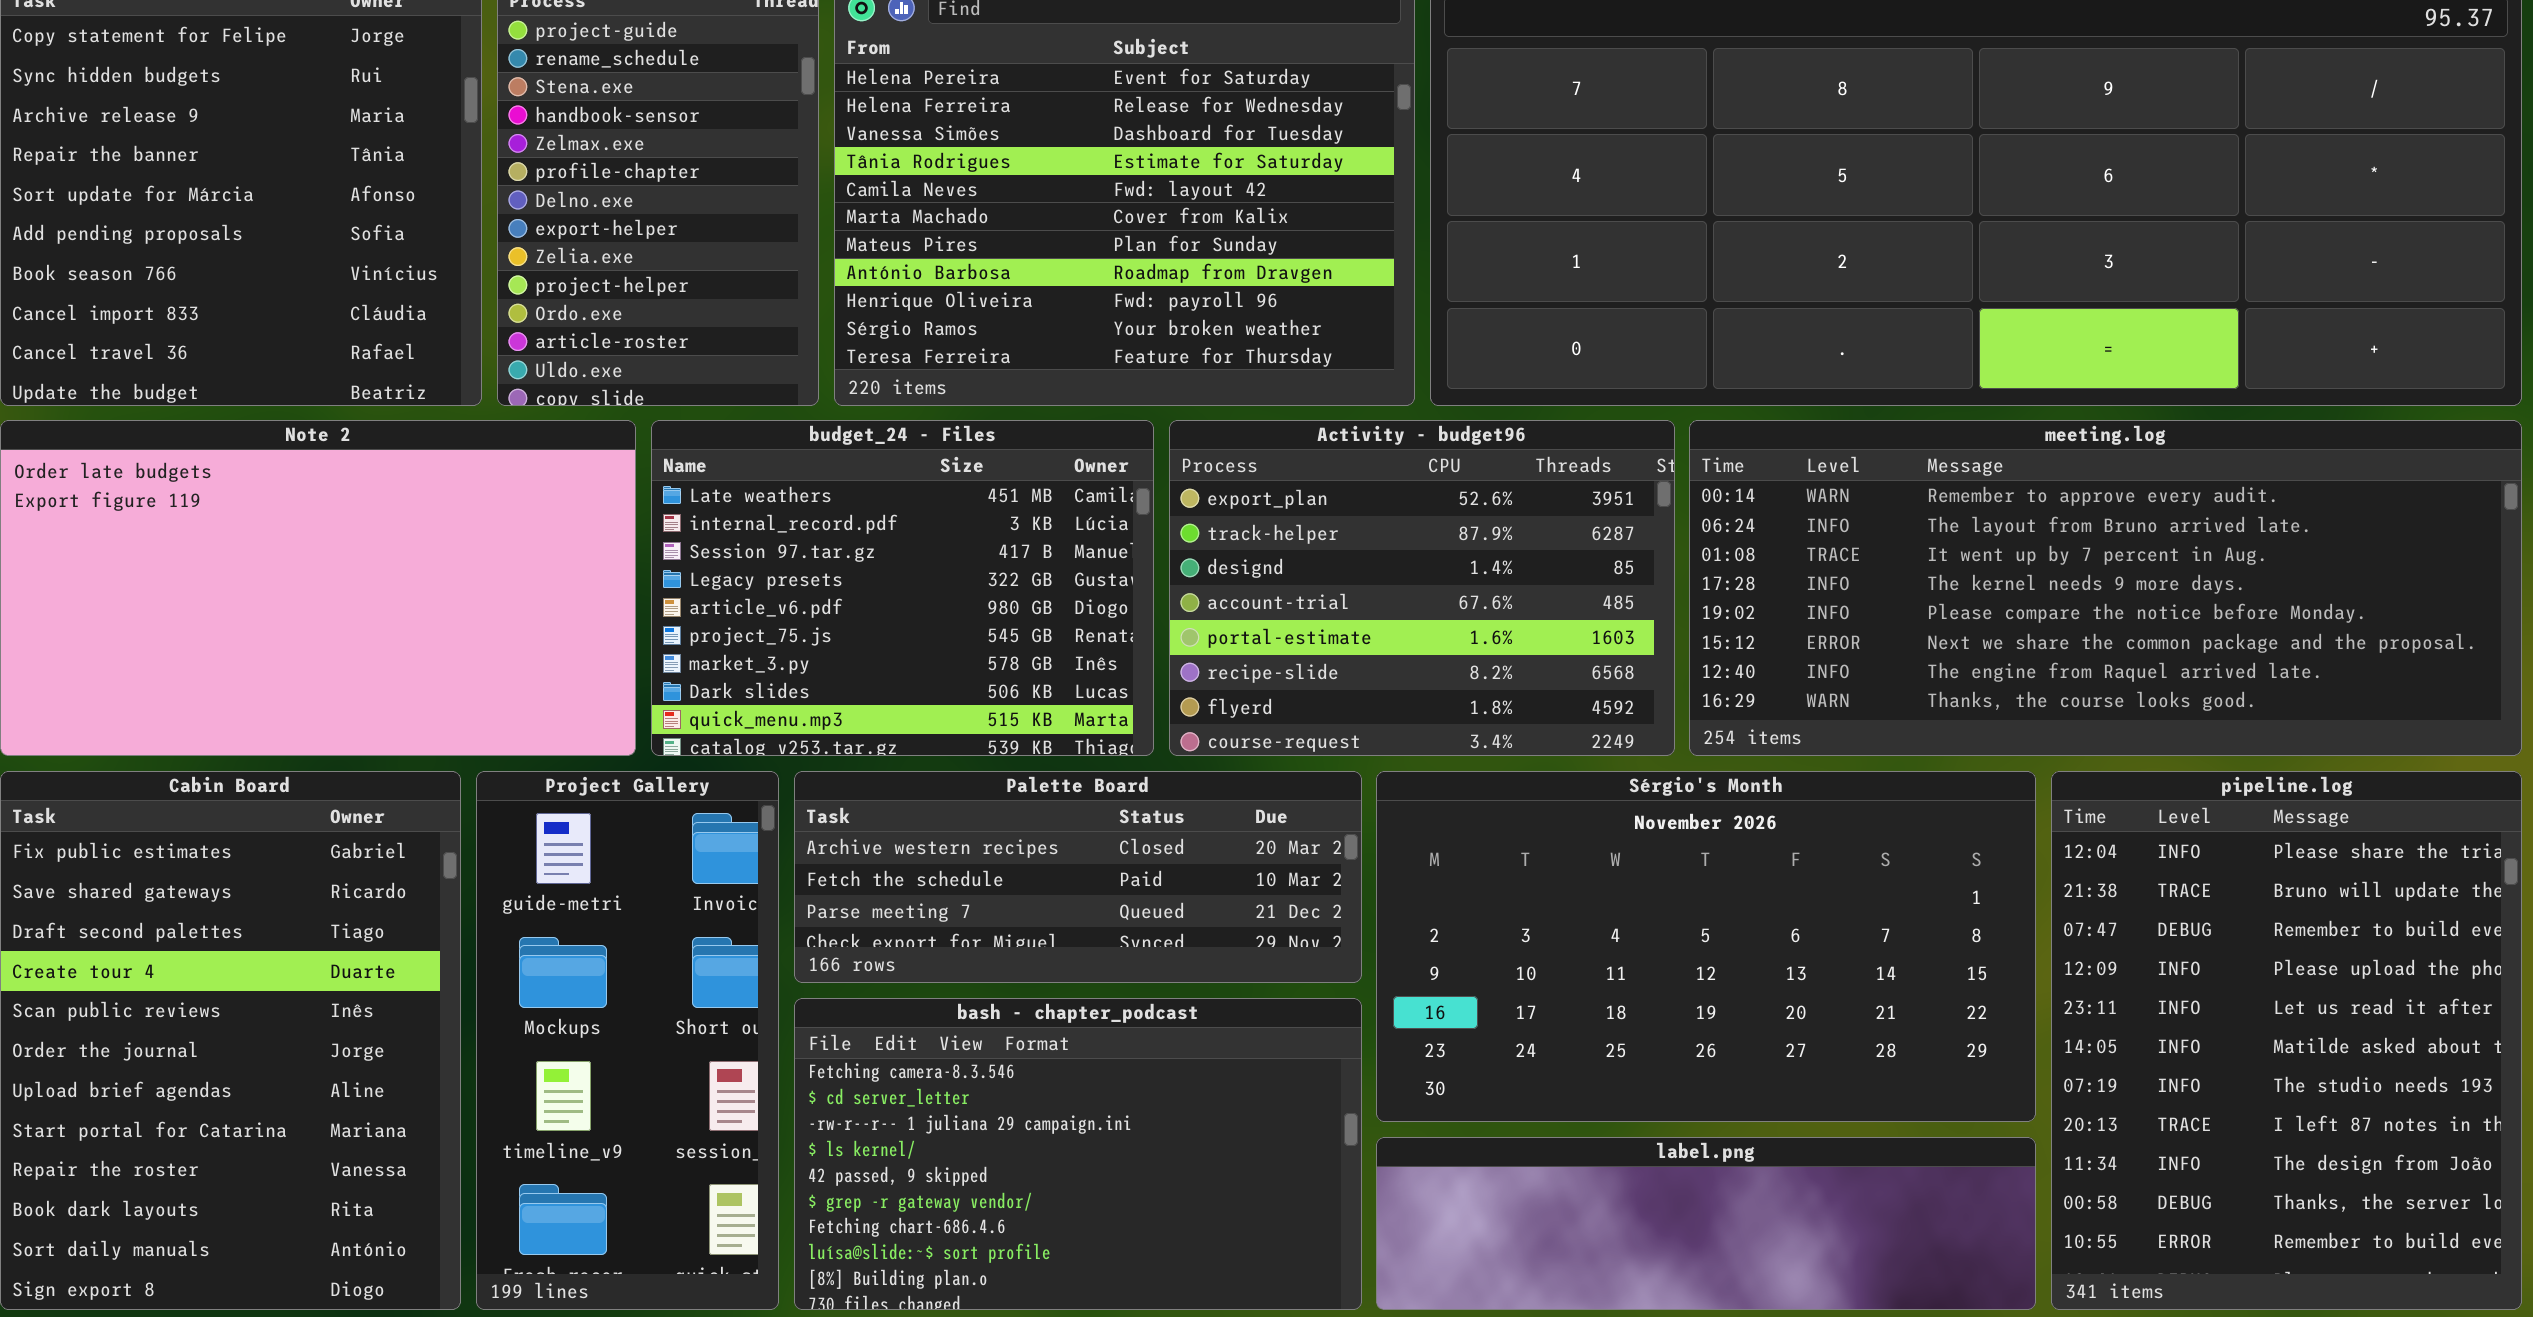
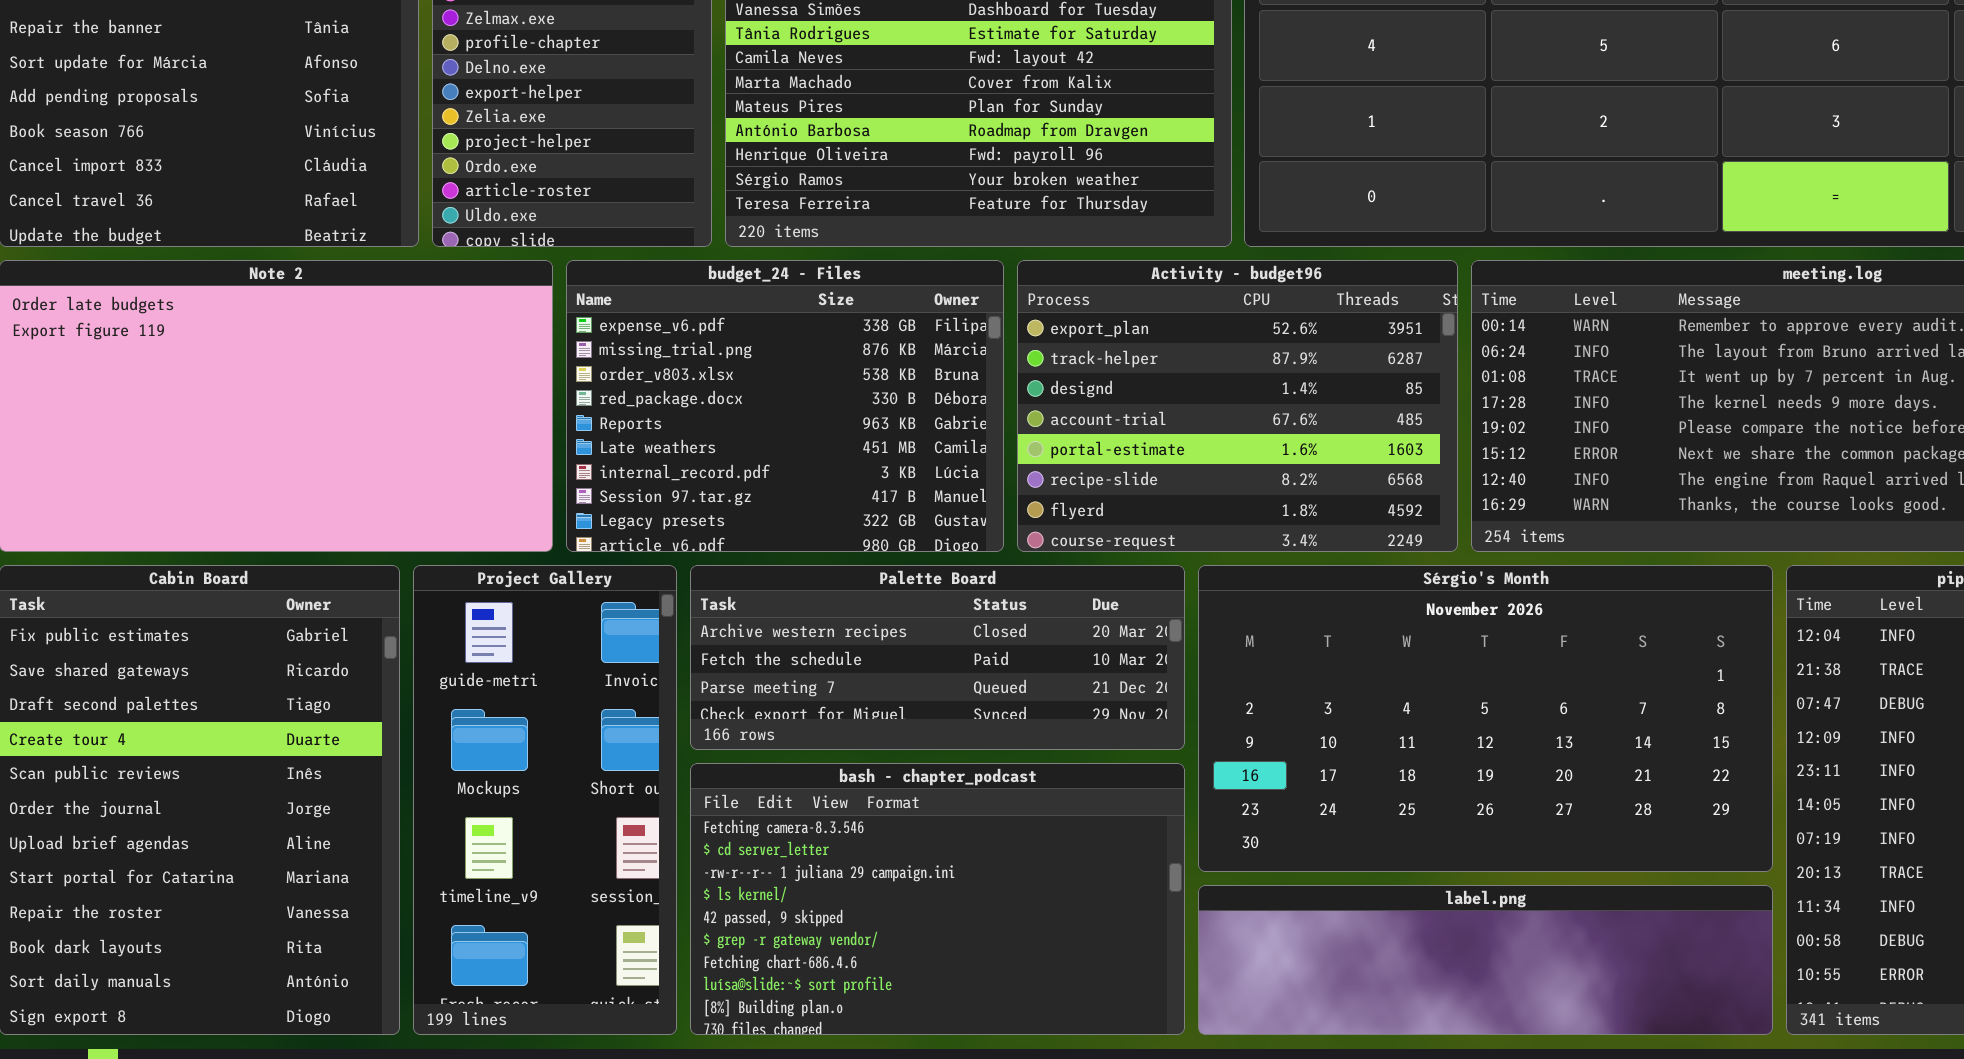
budget_24 - Files: [651,420,1154,756] -> [566,260,1004,552], scrolled up 5 rows

